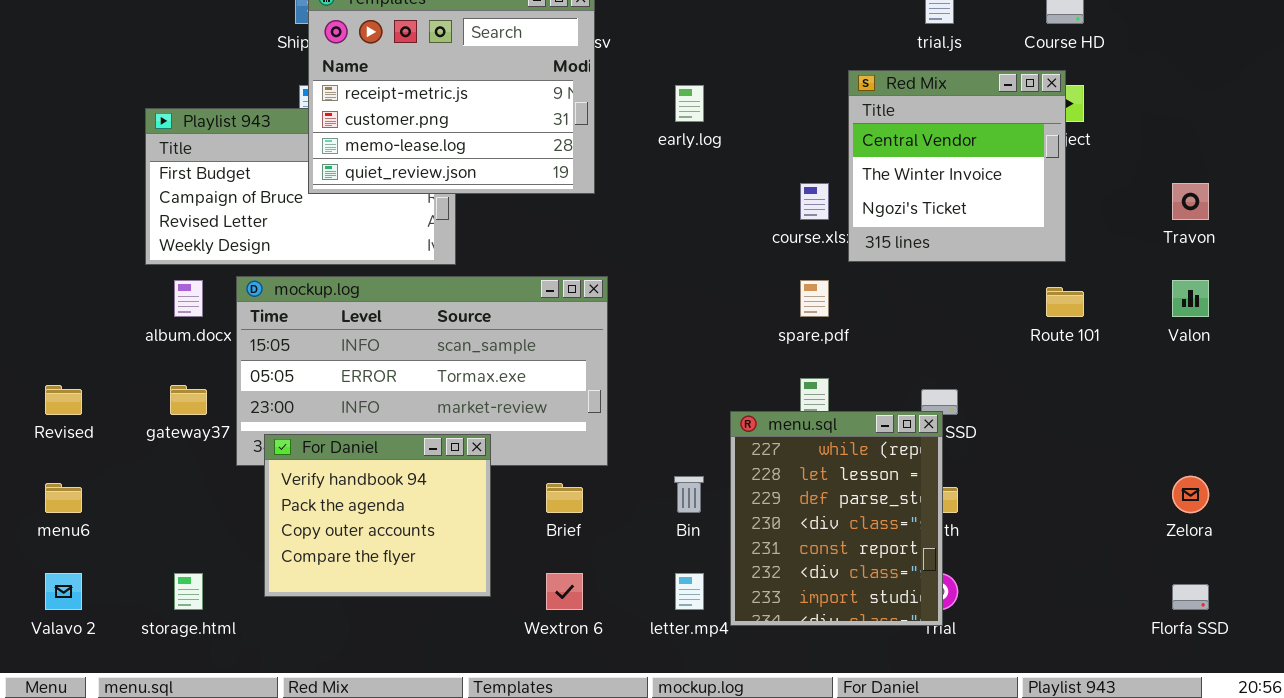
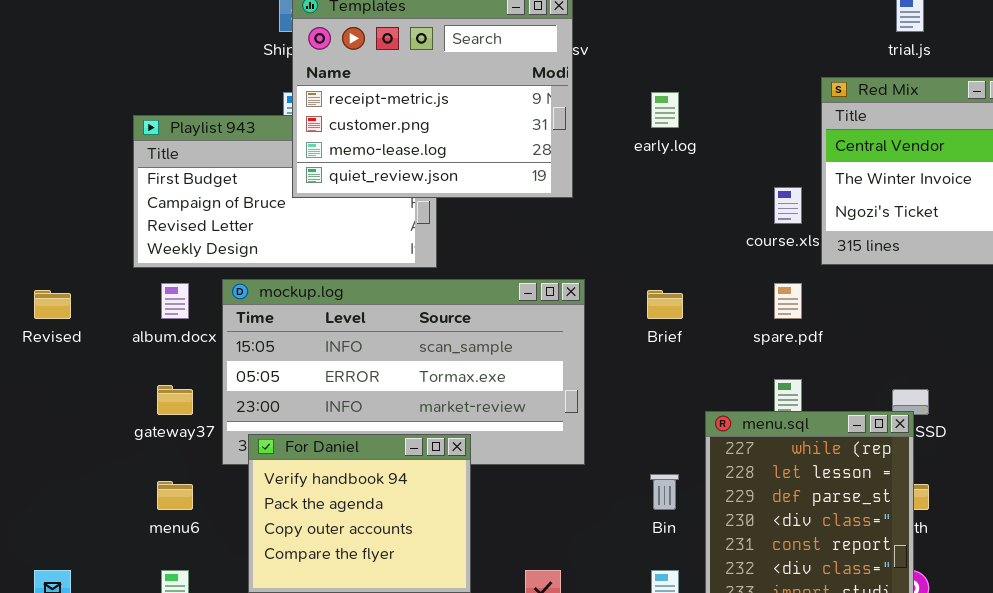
Revised: [45,385,82,415] -> [34,290,71,319], moved
menu6: [45,483,82,513] -> [157,481,193,510], moved
Brief: [546,483,583,513] -> [647,290,683,319], moved

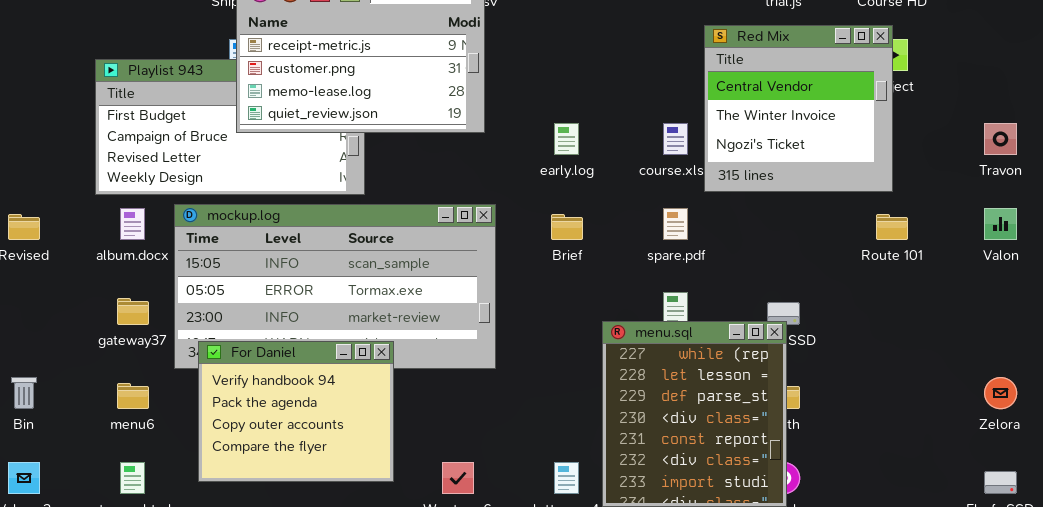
early.log: [651,92,679,128] -> [554,123,579,155], moved
Bin: [650,474,679,510] -> [11,377,37,409], moved

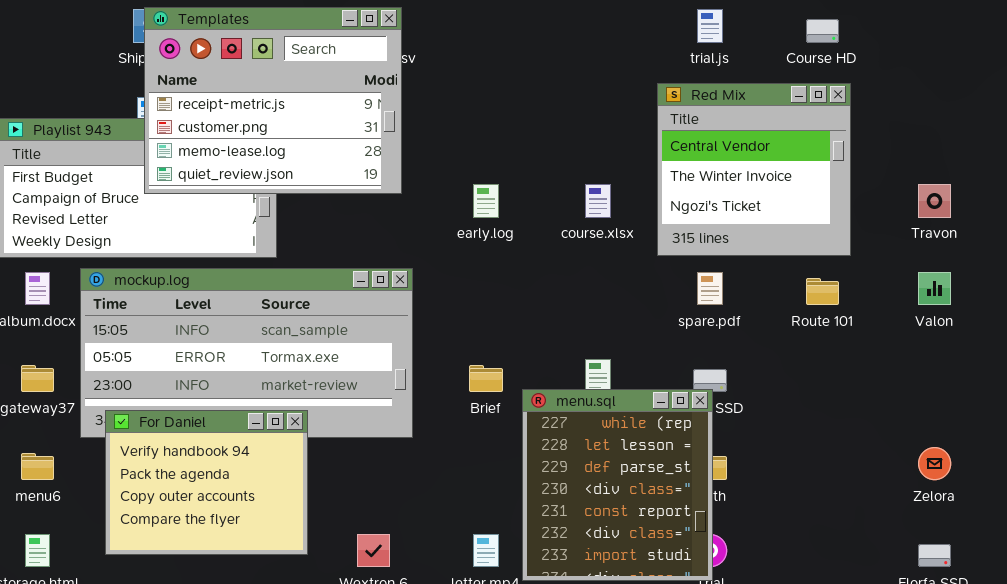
Red Mix: [704,25,893,192] -> [657,83,851,256], moved
spare.pdf: [663,208,688,240] -> [697,272,723,305], moved
Brief: [551,214,583,240] -> [469,365,503,392], moved

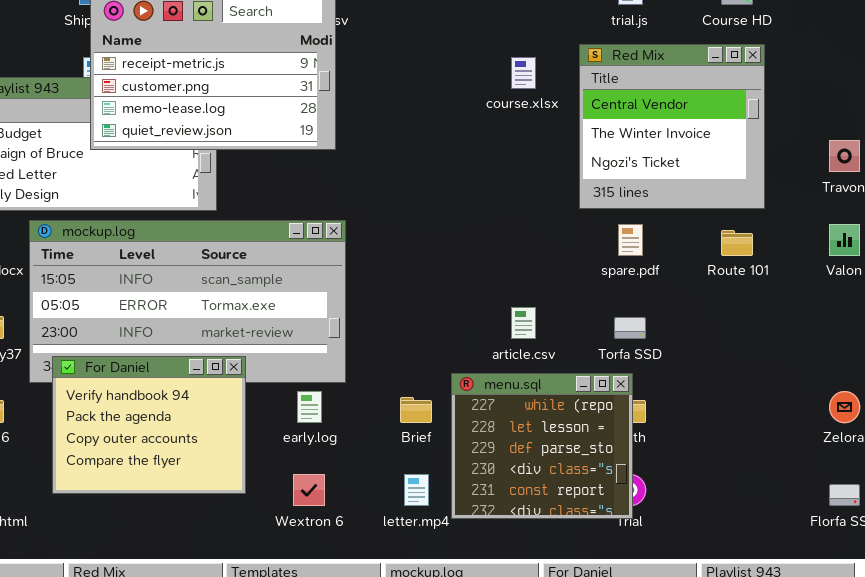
early.log: [473,184,499,218] -> [297,391,322,423], moved
course.xlsx: [585,184,611,218] -> [511,57,536,89], moved
Brief: [469,365,503,392] -> [400,397,432,423], moved
menu.sql: [522,389,713,581] -> [451,373,633,519], resized

